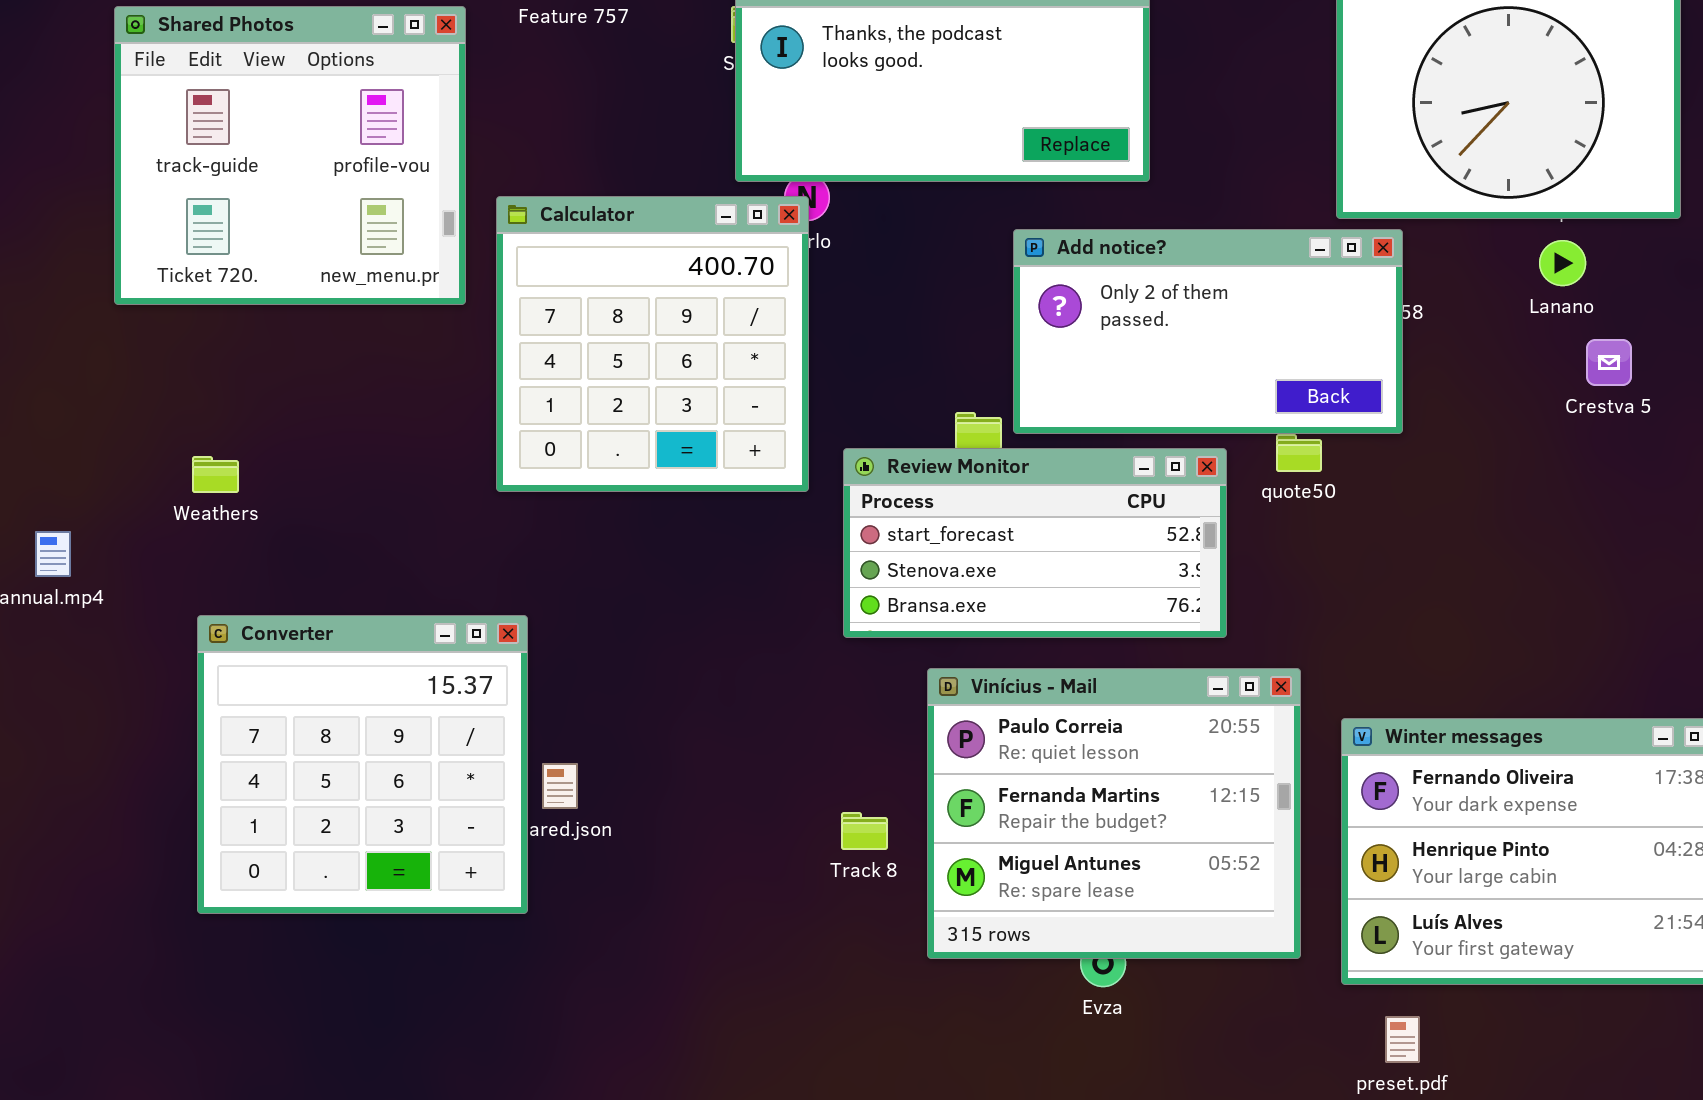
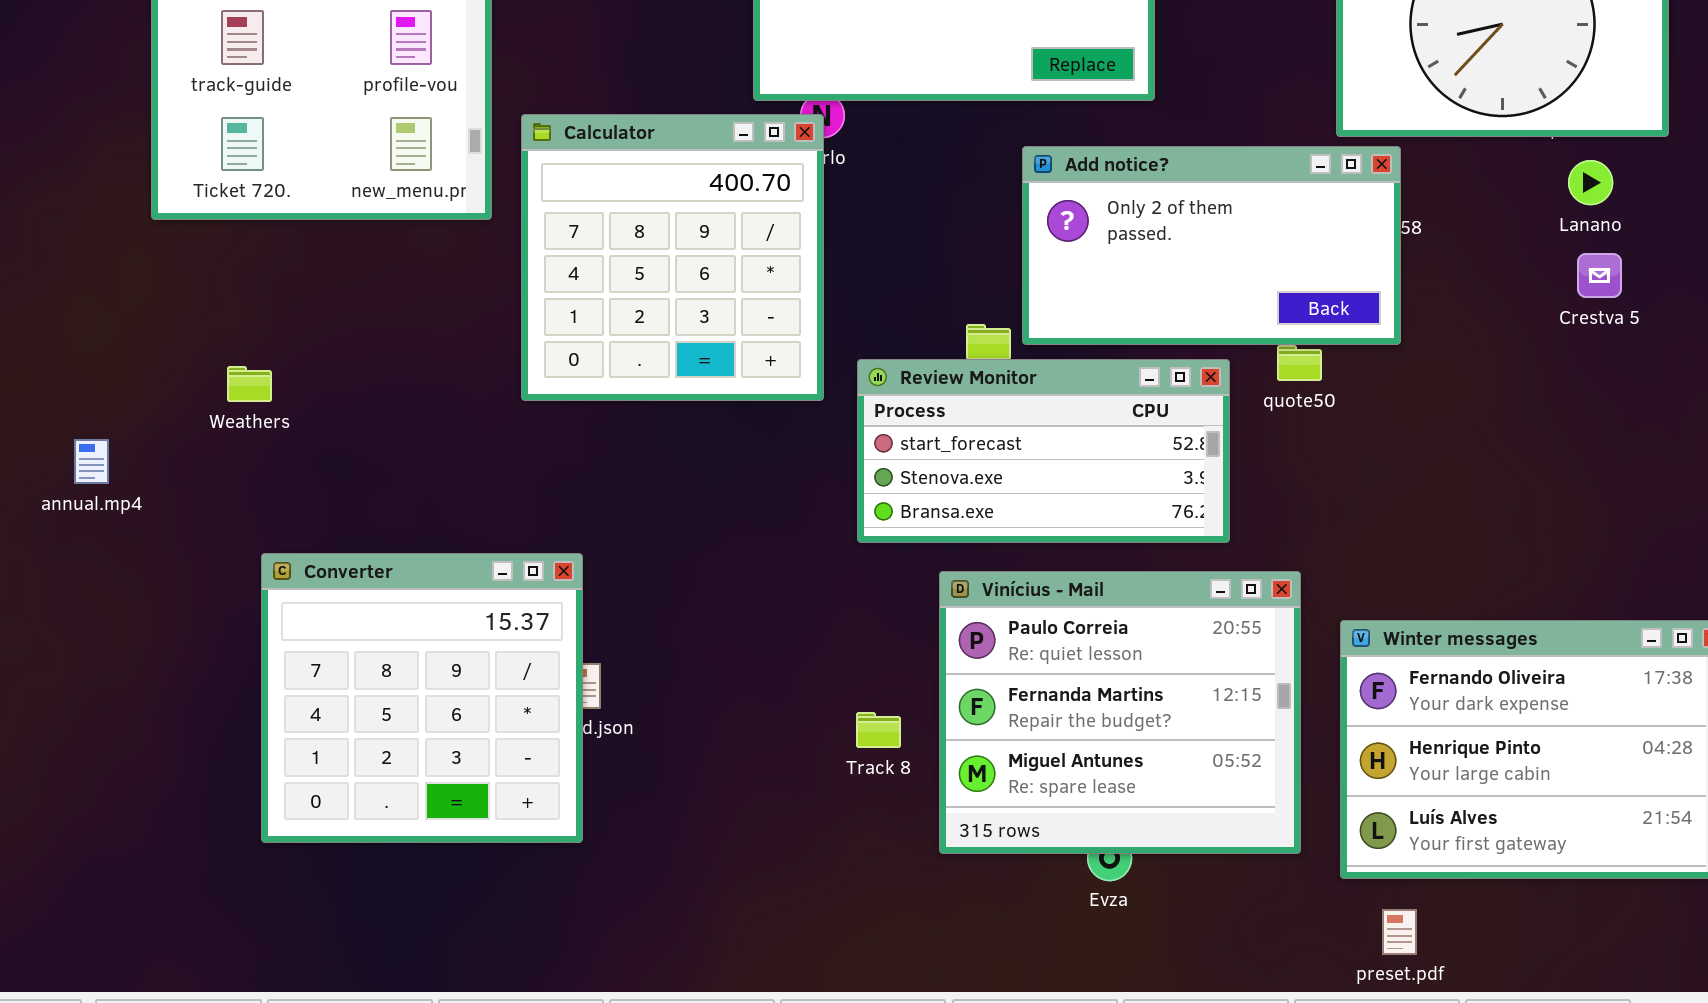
Lanano: [1539,240,1586,286] -> [1568,160,1613,205], moved
Converter: [197,615,528,914] -> [261,553,583,843], moved

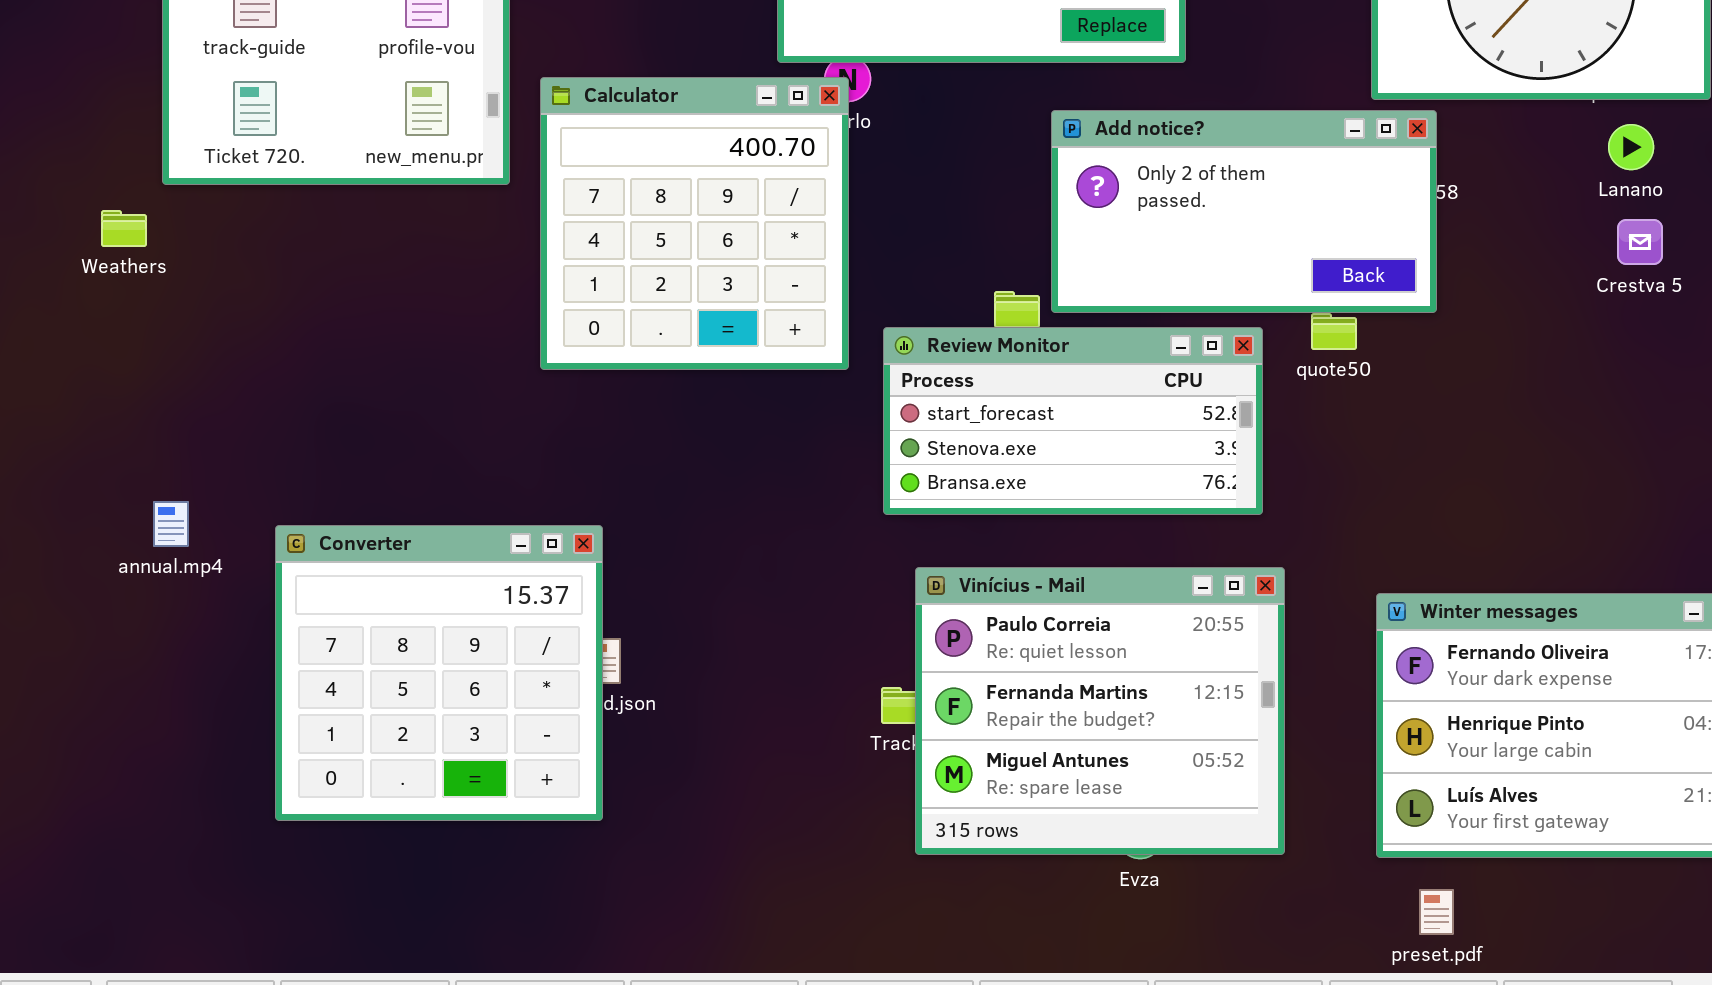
Weathers: [227,366,272,402] -> [101,210,147,247], moved
annual.mp4: [74,439,109,484] -> [153,501,189,547], moved
Vinícius - Mail: [939,571,1301,854] -> [915,567,1285,855], moved

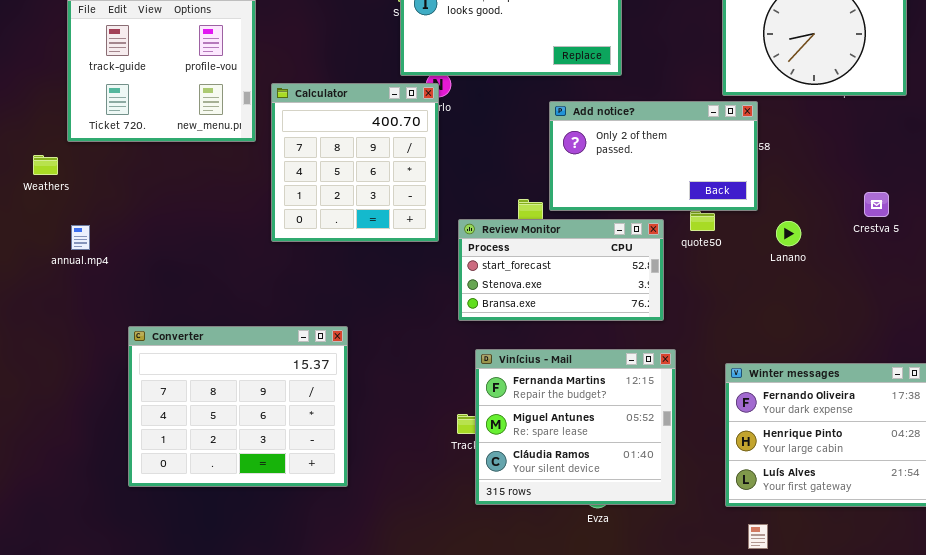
Lanano: [1608,124,1654,170] -> [776,221,801,246], moved
Crestva 5: [1617,219,1663,265] -> [864,192,889,217], moved
annual.mp4: [153,501,189,547] -> [71,225,90,250], moved
Converter: [275,525,603,821] -> [128,326,348,487], resized
Vinícius - Mail: [915,567,1285,855] -> [475,349,676,505], scrolled down 1 row

